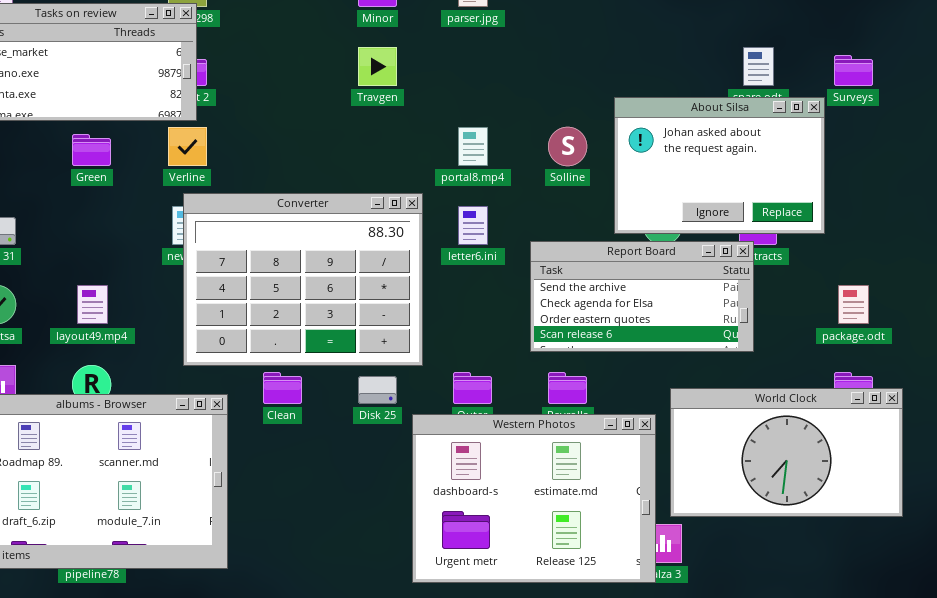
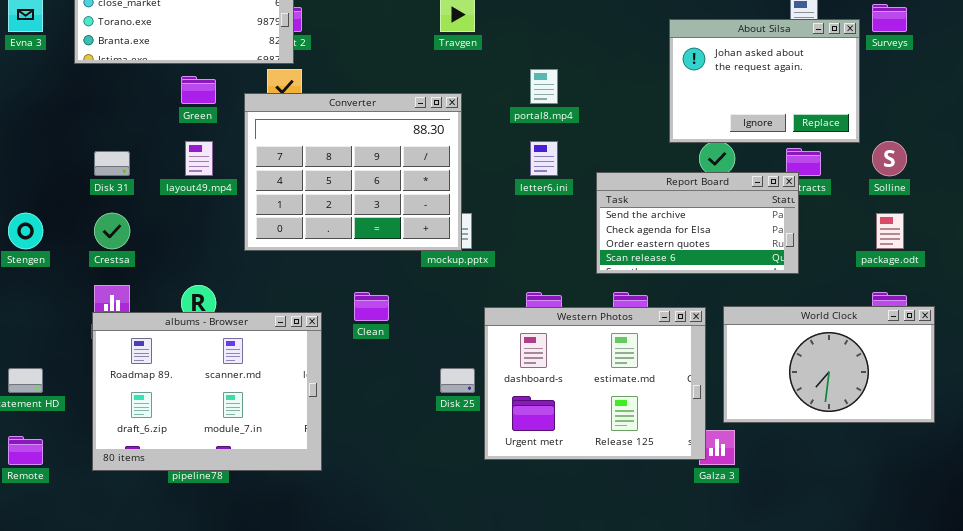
About Silsa: [614,97,825,234] -> [669,19,860,143], moved
Solline: [548,127,587,166] -> [872,141,907,176], moved
Converter: [183,193,423,366] -> [244,93,462,251], moved
layout49.mp4: [77,285,108,324] -> [185,141,213,176], moved
Disk 25: [358,376,397,404] -> [440,368,475,393], moved
Western Photos: [412,414,656,583] -> [484,307,706,460], moved

